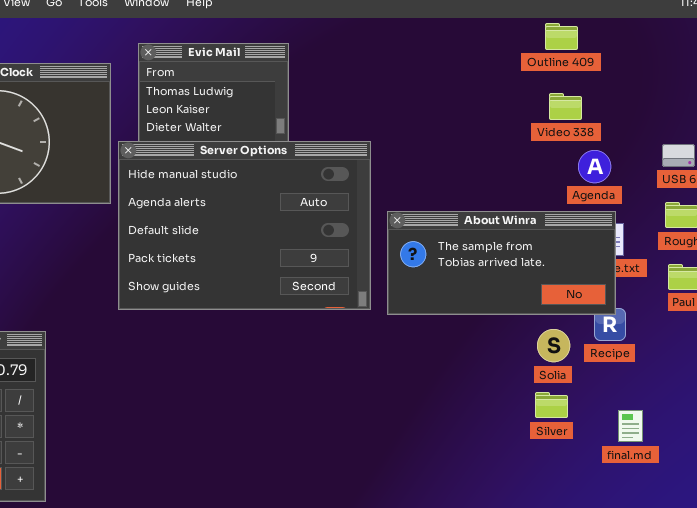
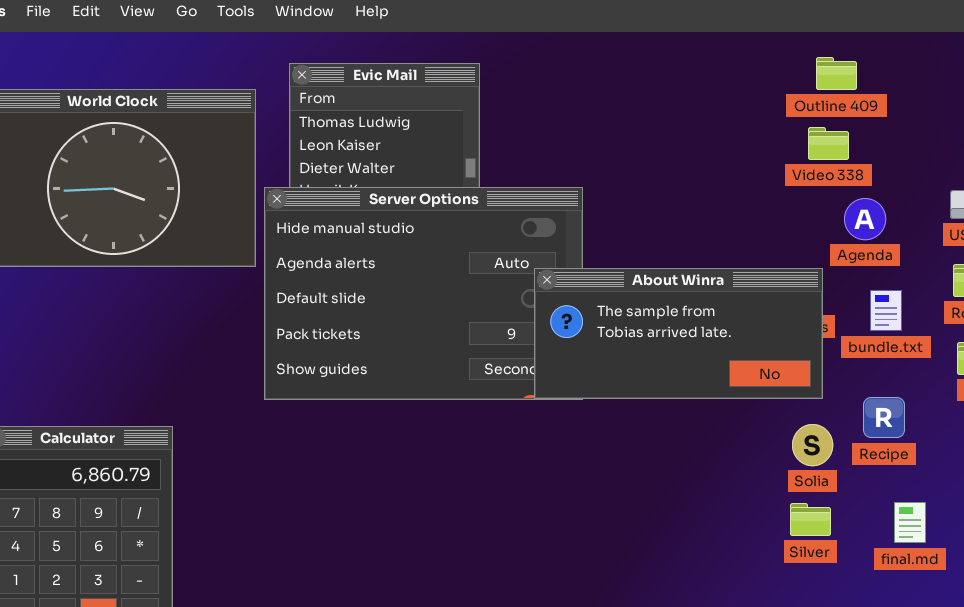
Outline 409: [545,23,578,50] -> [816,57,857,90], moved
About Winra: [387,211,616,315] -> [534,268,823,399], moved
final.md: [618,410,643,442] -> [894,502,926,543], moved

